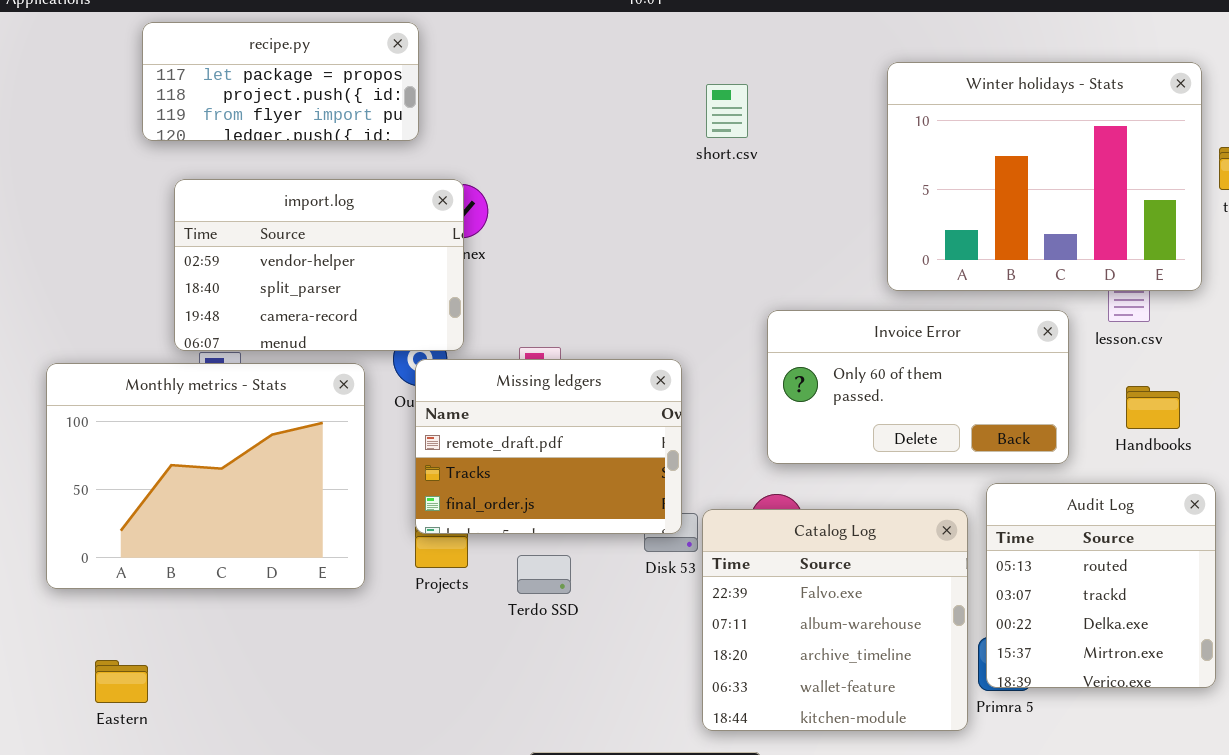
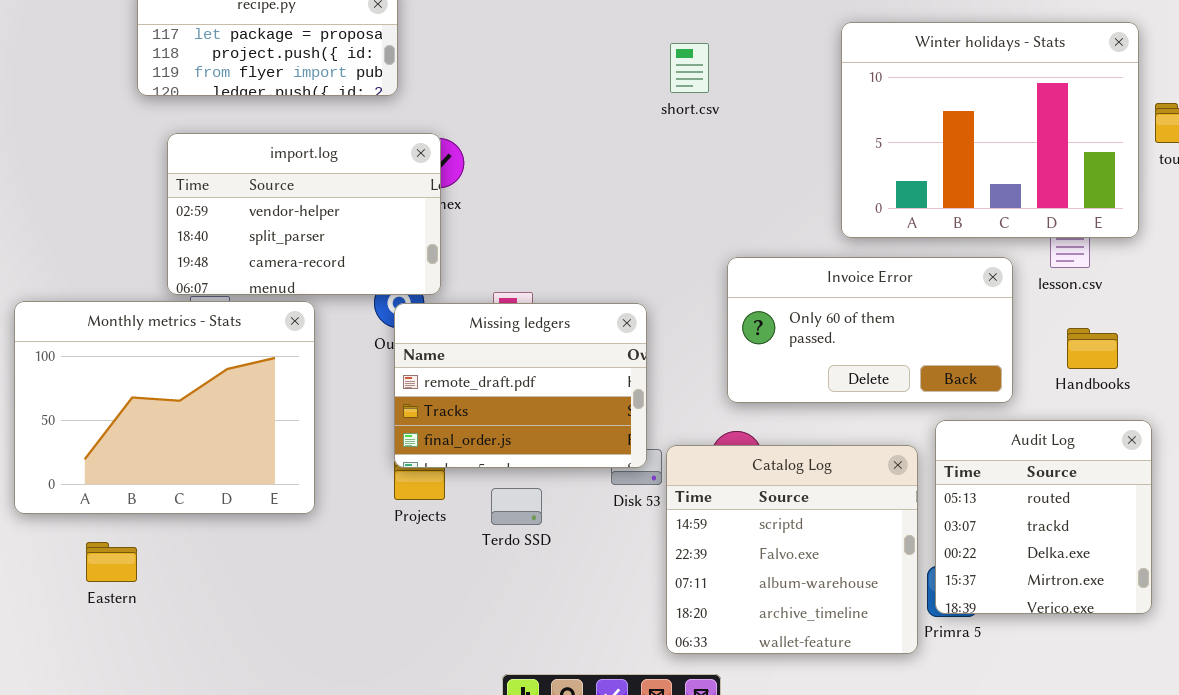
Monthly metrics - Stats: [46,363,365,589] -> [14,301,315,514], moved
Catalog Log: [702,509,968,731] -> [666,445,918,654], scrolled up 1 row
Eastern: [95,660,148,703] -> [86,542,137,582], moved

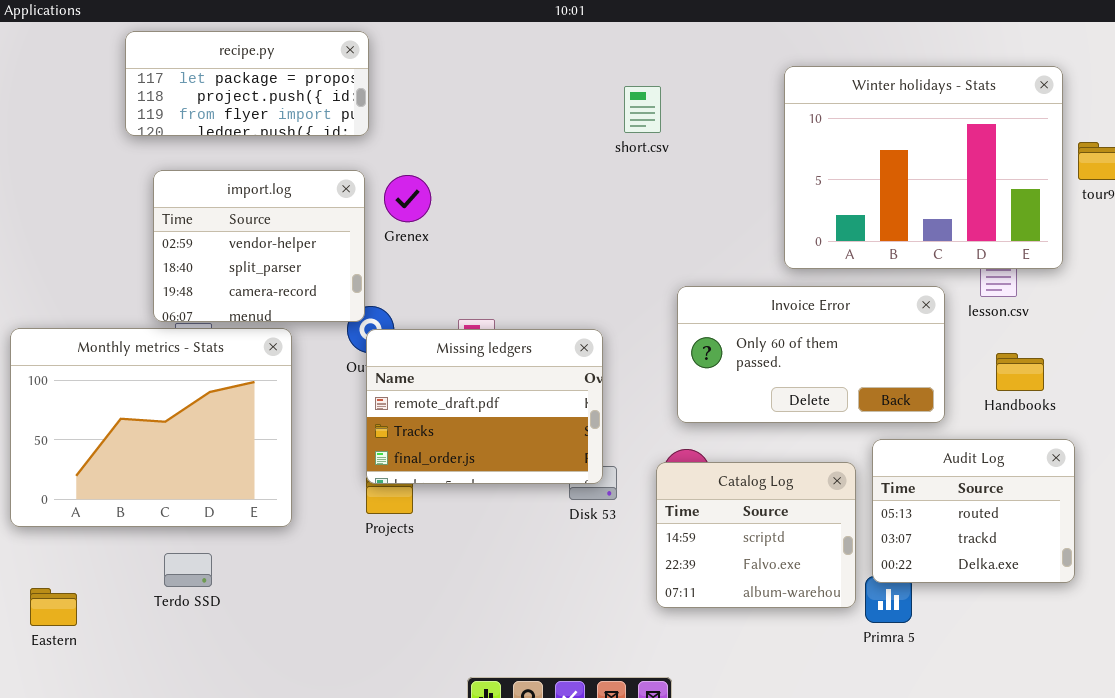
import.log: [167,133,441,295] -> [153,170,365,322], resized
Audit Log: [935,420,1152,614] -> [872,439,1075,583], resized
Catalog Log: [666,445,918,654] -> [656,462,856,608], resized
Terdo SSD: [491,488,542,525] -> [164,553,212,587], moved
Eastern: [86,542,137,582] -> [30,588,77,626], moved

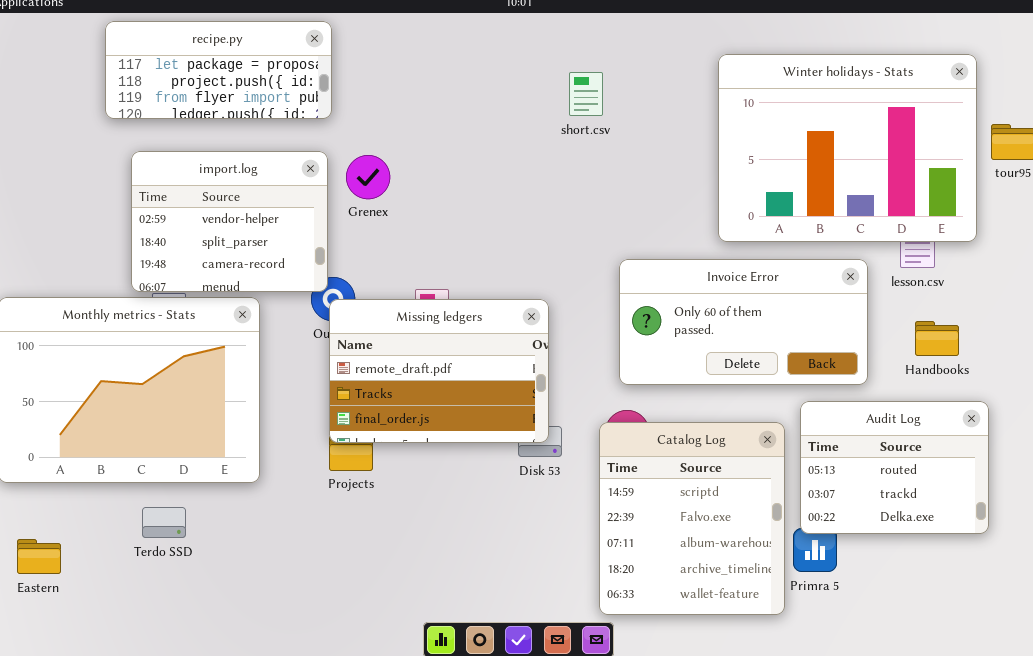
Catalog Log: [656,462,856,608] -> [599,422,785,615], resized

